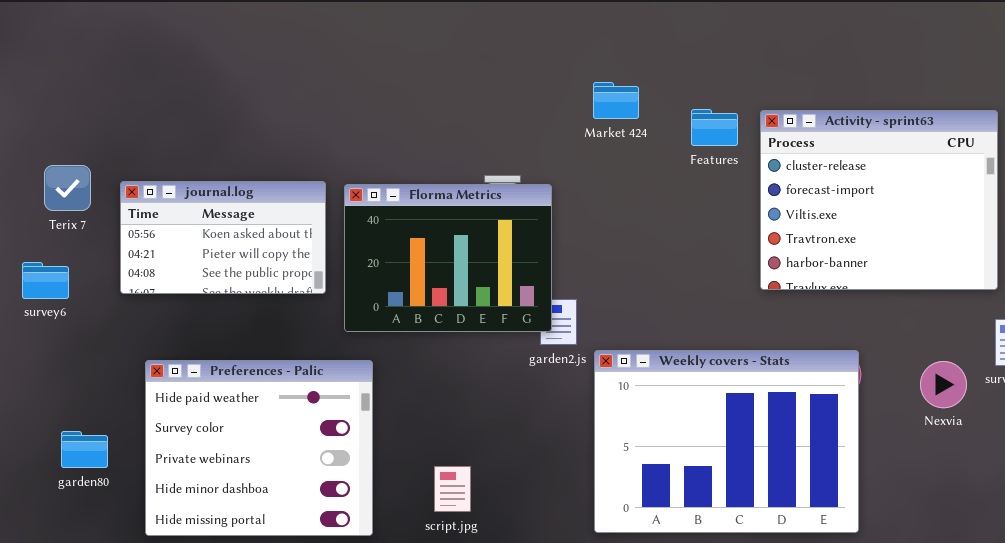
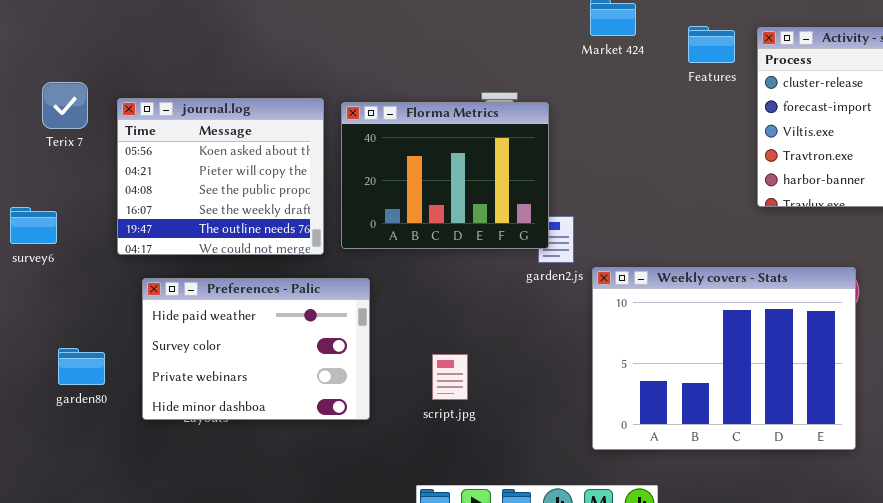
journal.log: [120,181,326,294] -> [117,98,324,255], resized
survey6: [22,262,69,299] -> [10,207,57,244], moved
Preferences - Palic: [145,360,373,536] -> [142,278,370,420], resized
script.jpg: [434,466,471,512] -> [432,354,468,400], moved

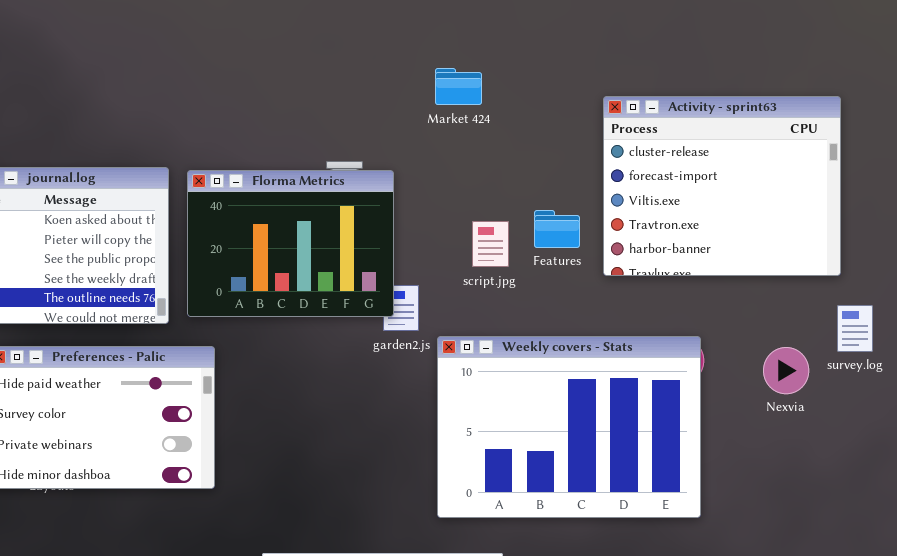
Features: [688,26,735,63] -> [534,210,580,248], moved
script.jpg: [432,354,468,400] -> [472,221,509,267], moved

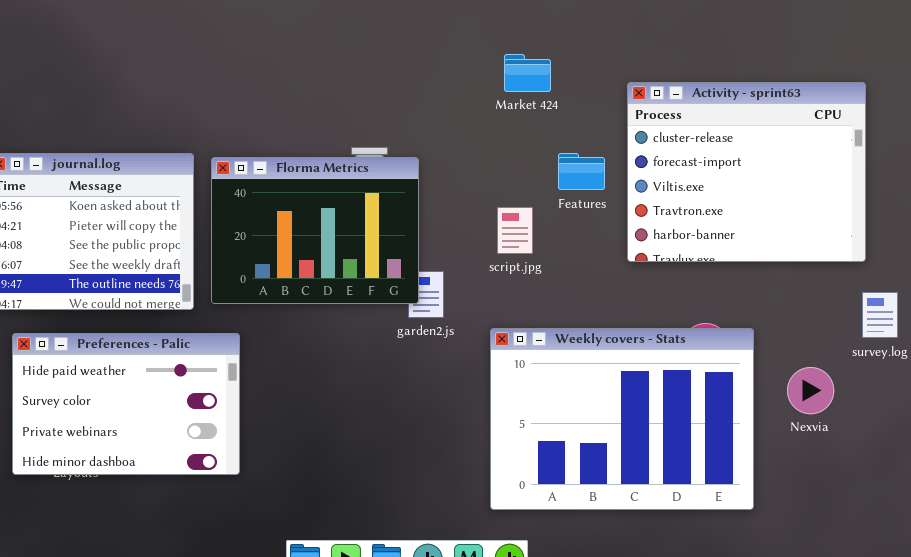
Market 424: [435,68,482,105] -> [504,54,551,92], moved
Features: [534,210,580,248] -> [558,153,605,190], moved
Weekly covers - Stats: [437,336,701,518] -> [490,328,754,510], moved
Nexvia: [763,347,809,394] -> [787,367,834,414], moved

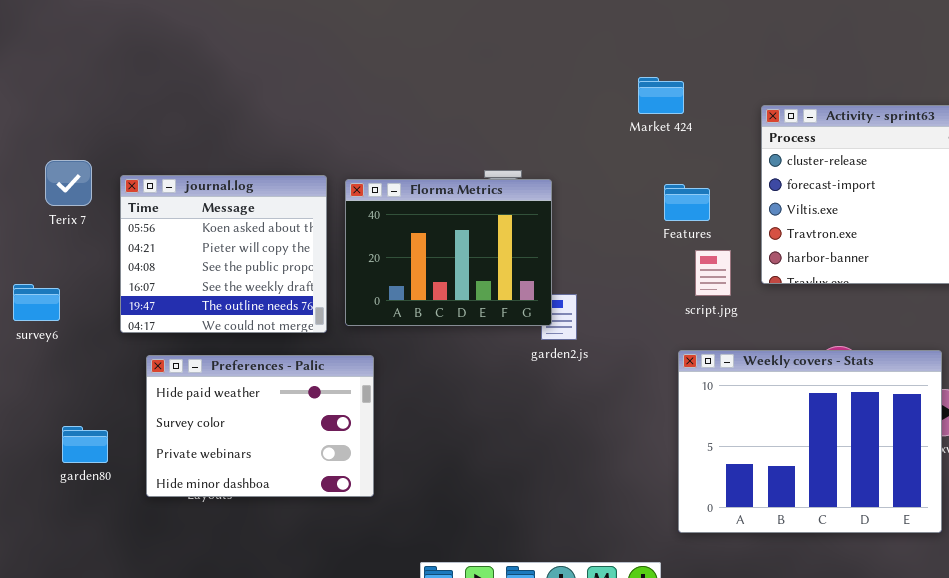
Features: [558,153,605,190] -> [664,184,710,221], moved
script.jpg: [497,207,533,254] -> [695,250,731,296], moved
Weekly covers - Stats: [490,328,754,510] -> [678,350,942,533], moved

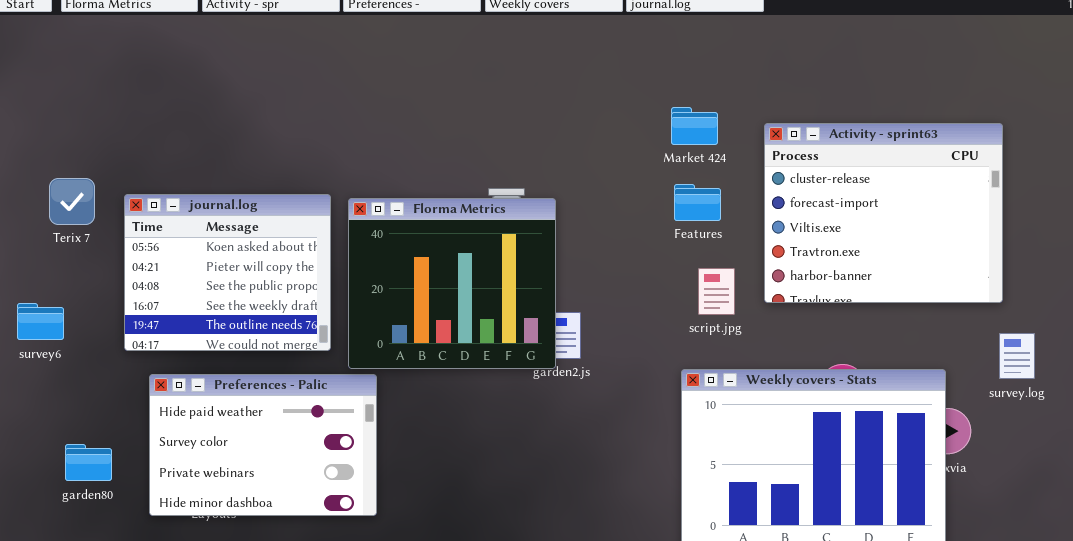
Market 424: [638,77,684,114] -> [671,107,718,145], moved
Florma Metrics: [345,179,552,326] -> [348,198,556,369], resized
Features: [664,184,710,221] -> [674,184,721,221], moved

